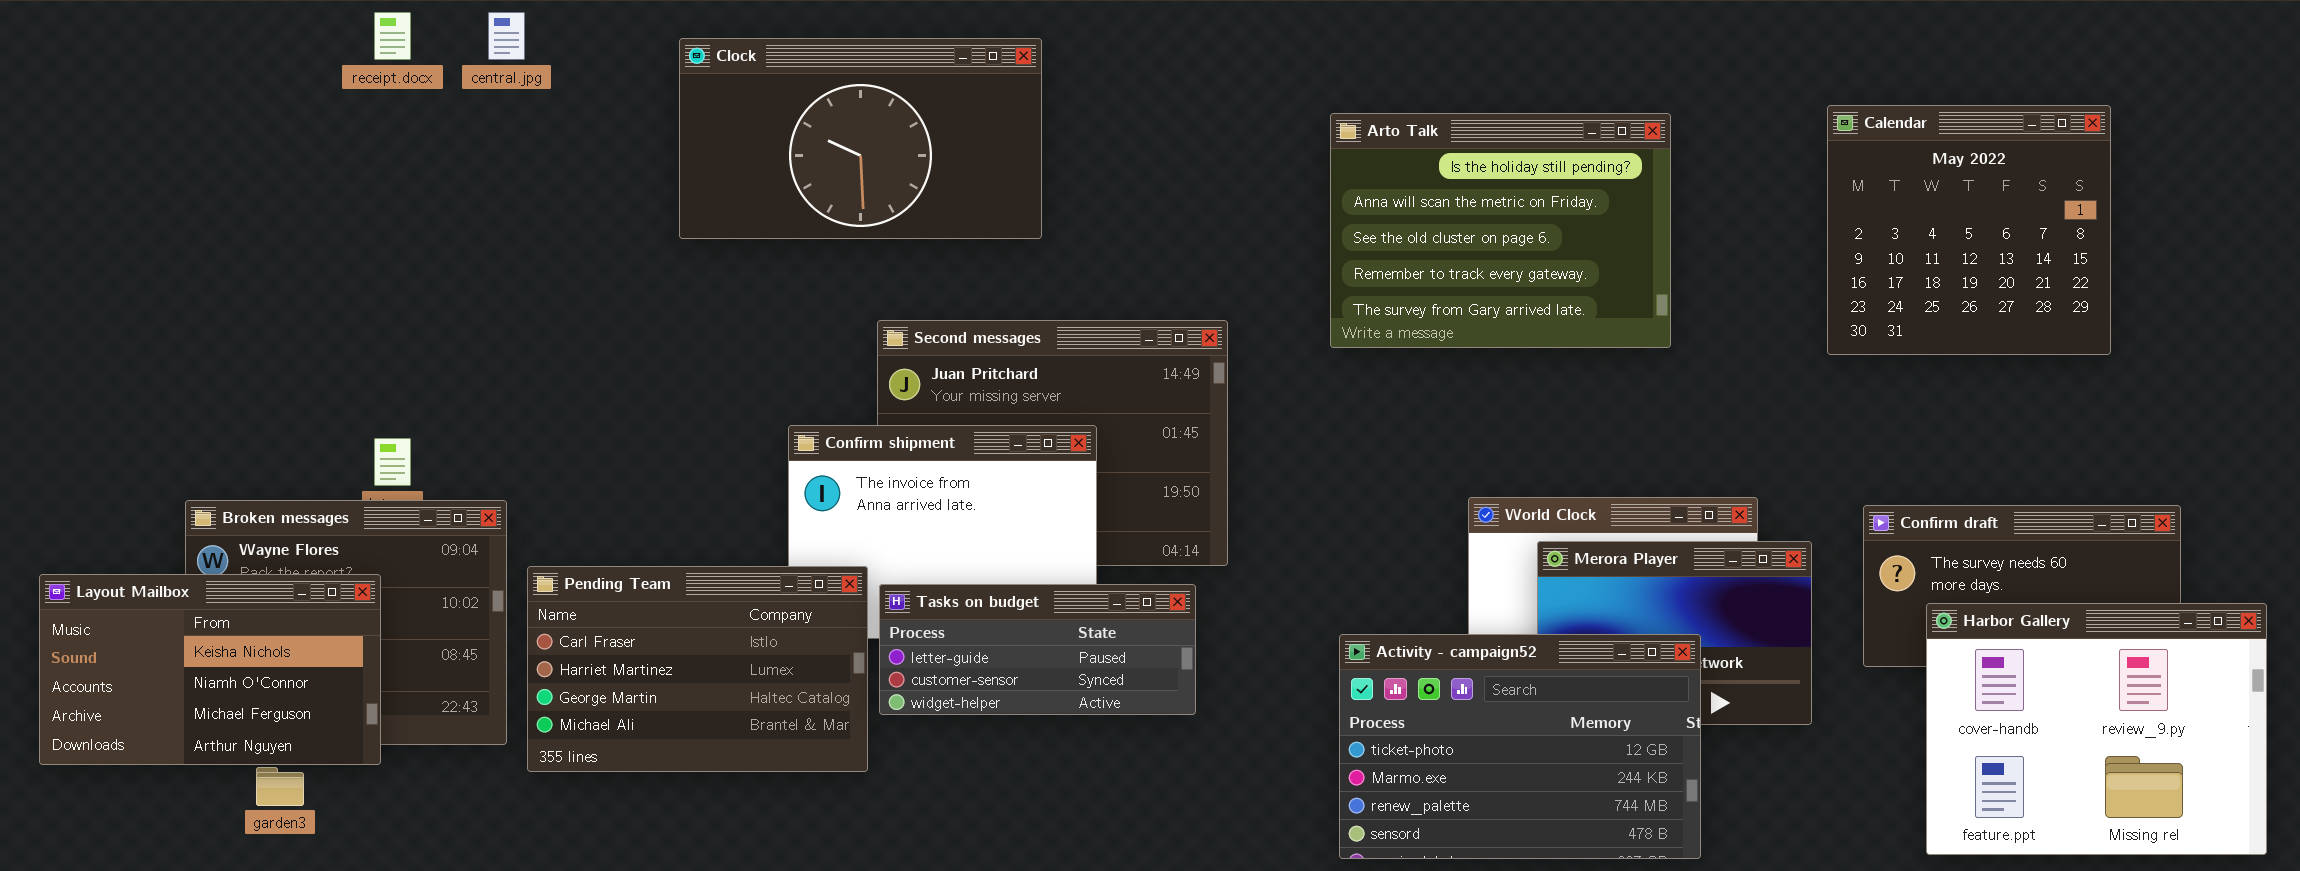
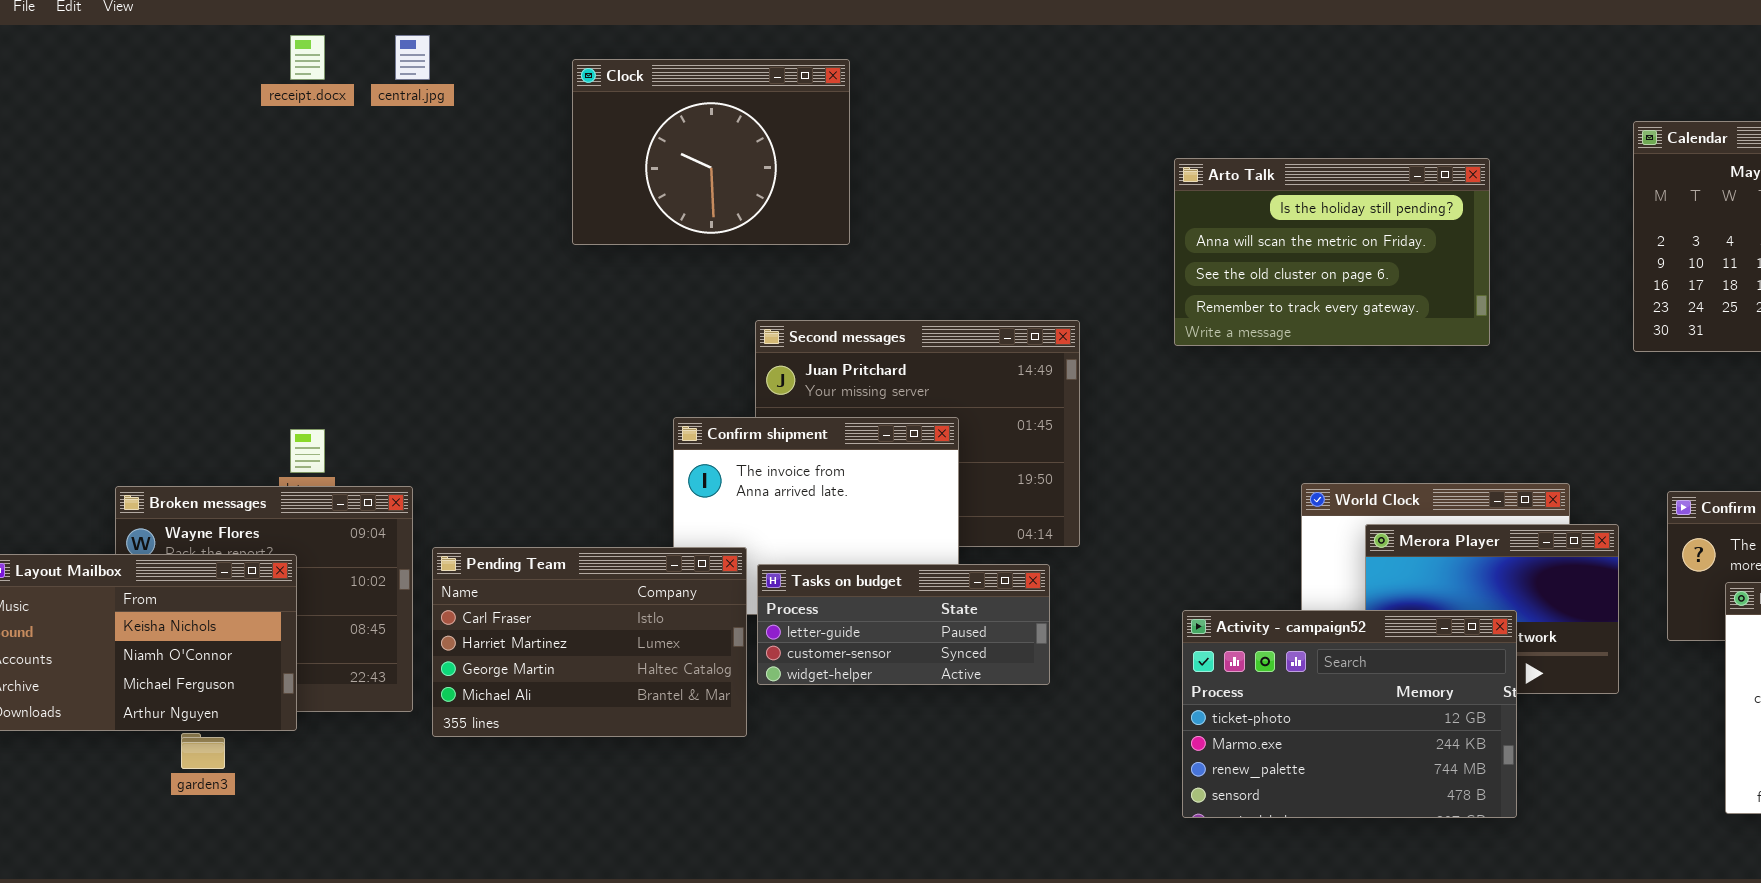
Clock: [679,38,1042,239] -> [572,59,850,245], resized
Arto Talk: [1330,113,1671,348] -> [1174,158,1490,346], resized

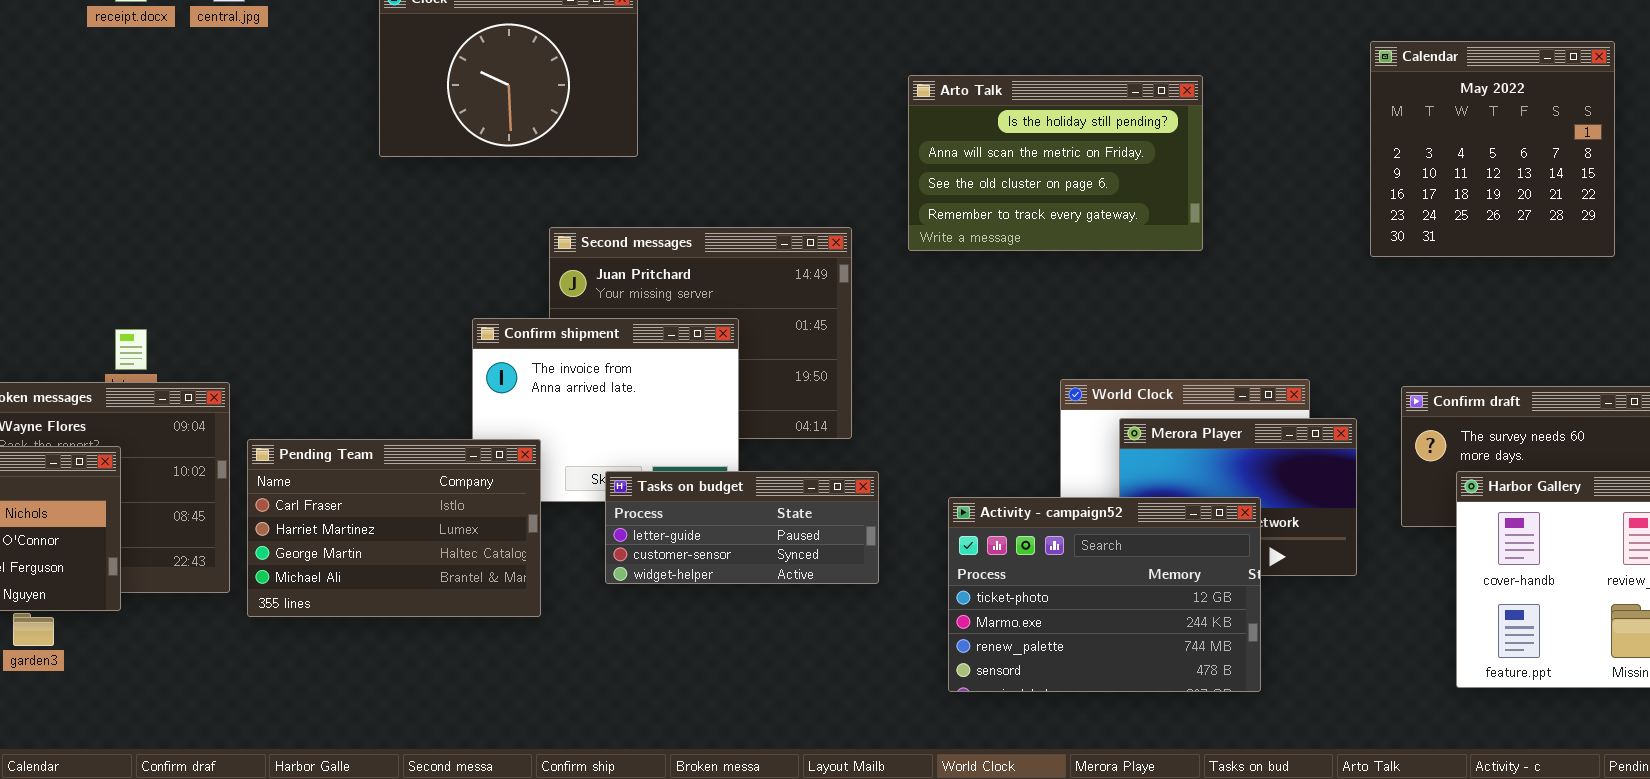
Arto Talk: [1174,158,1490,346] -> [908,75,1203,251], moved
Tasks on budget: [757,564,1050,685] -> [605,471,879,584], moved

